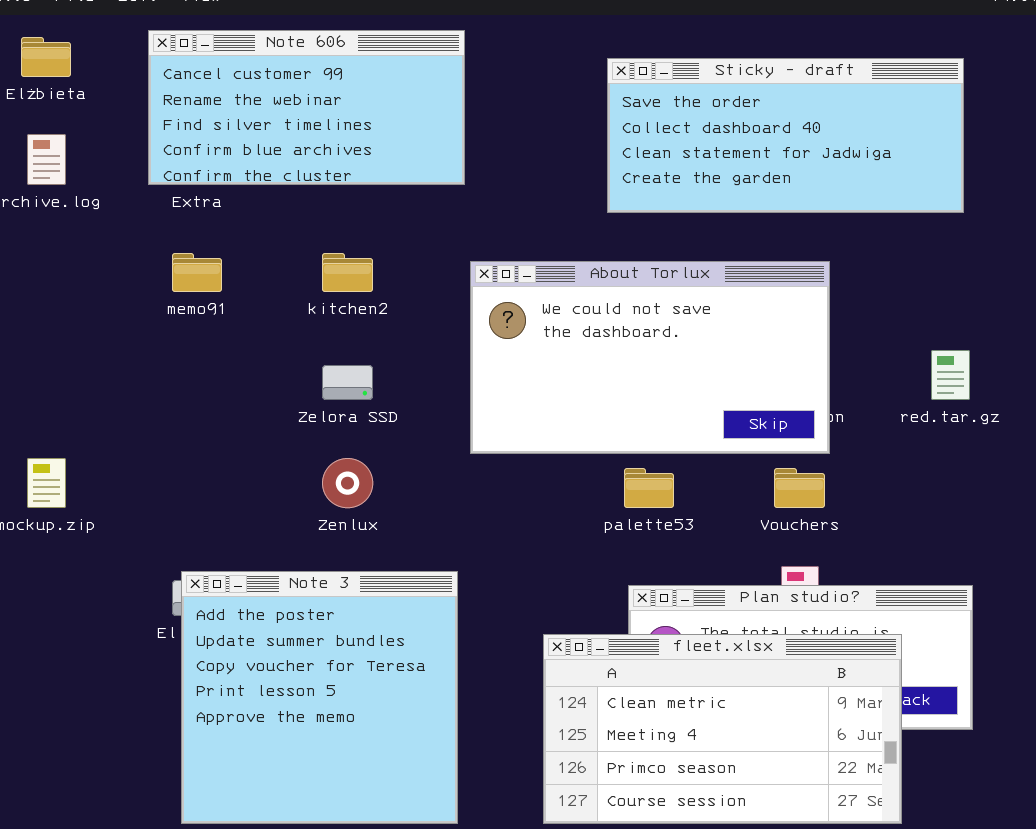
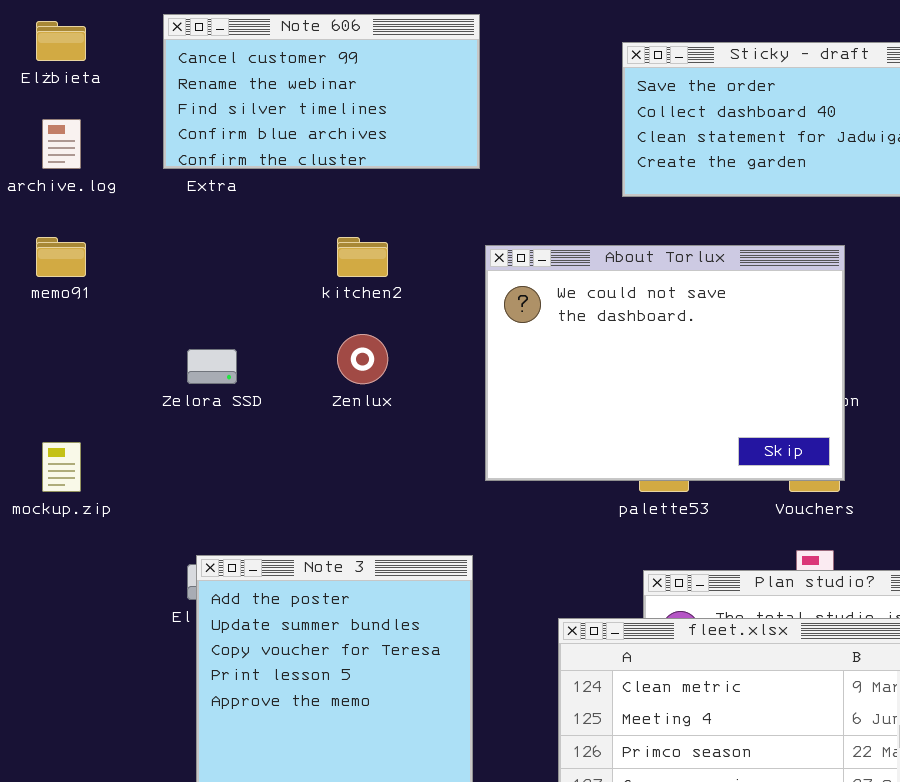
memo91: [172,253,222,292] -> [36,237,86,277], moved
About Torlux: [470,261,830,454] -> [485,245,845,481], resized
Zelora SSD: [322,365,373,400] -> [187,349,237,384], moved
Zenlux: [322,458,373,508] -> [337,334,388,384], moved

